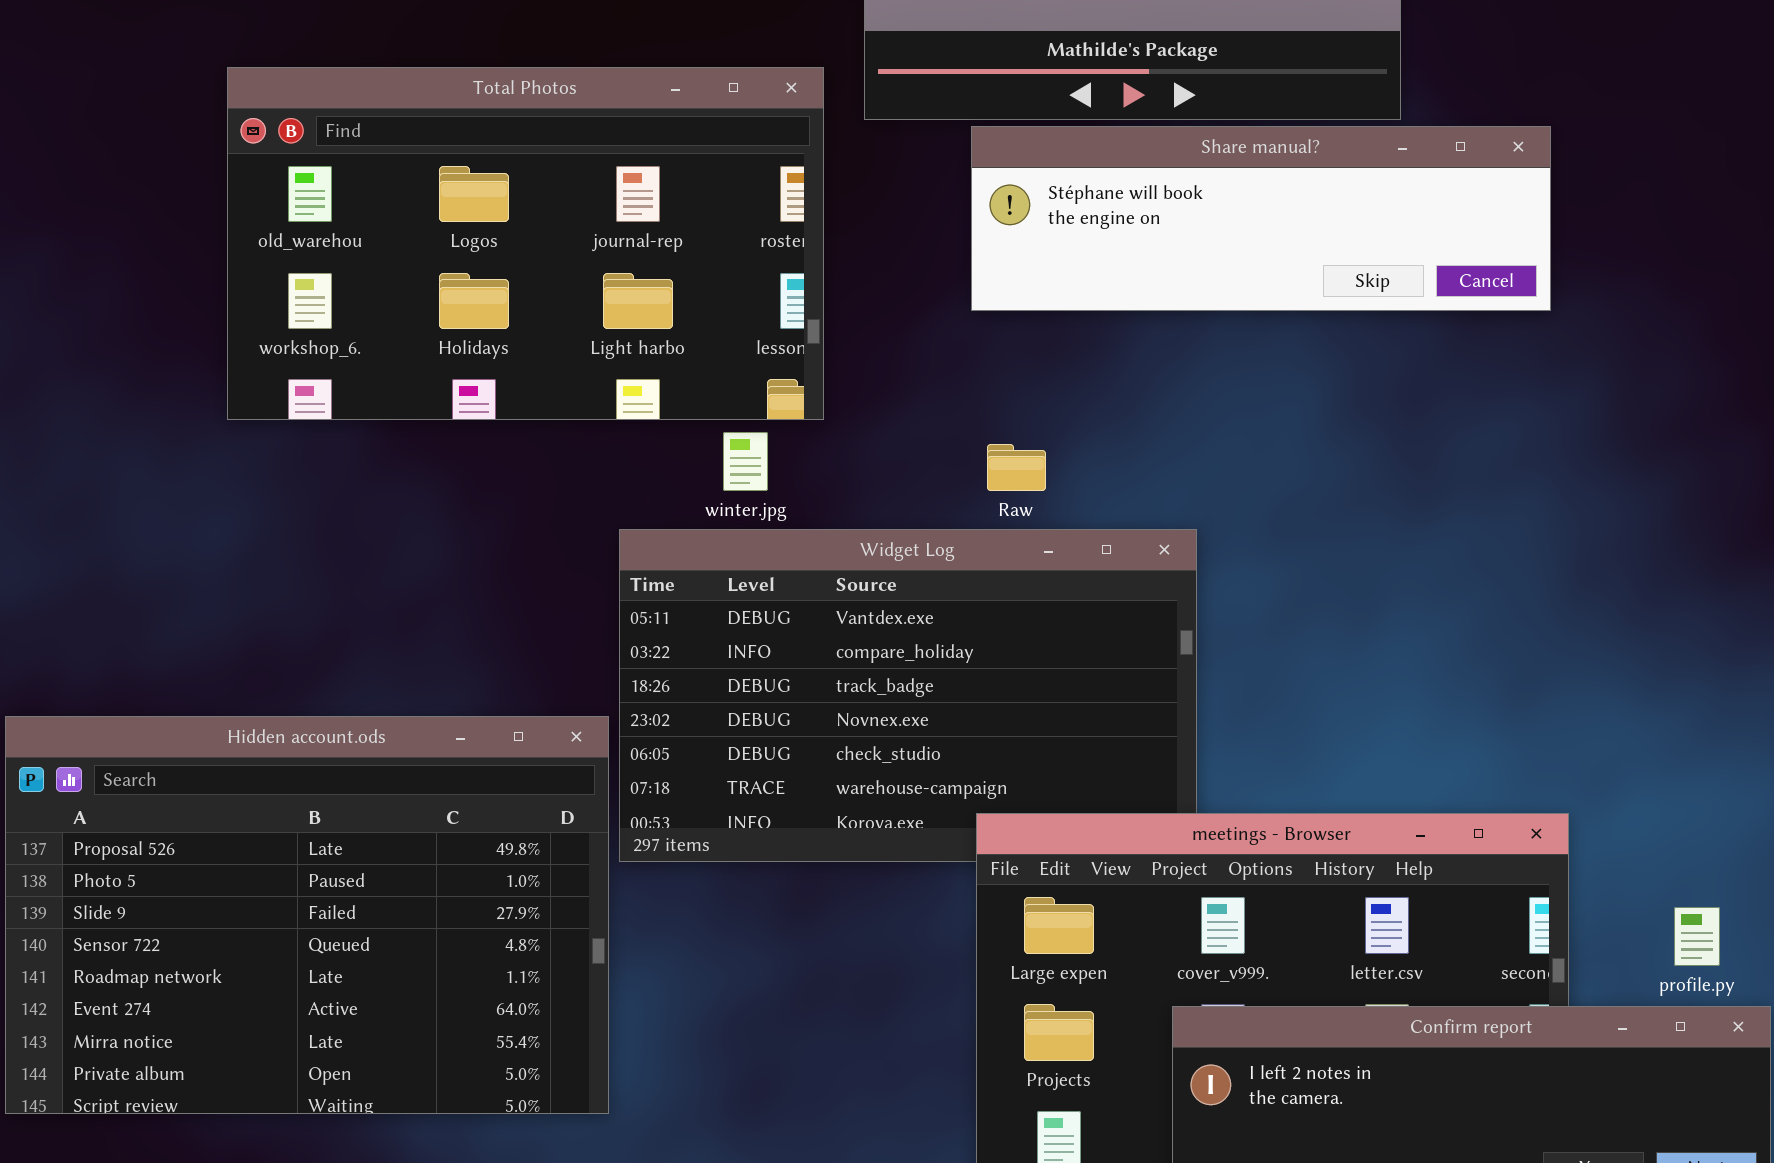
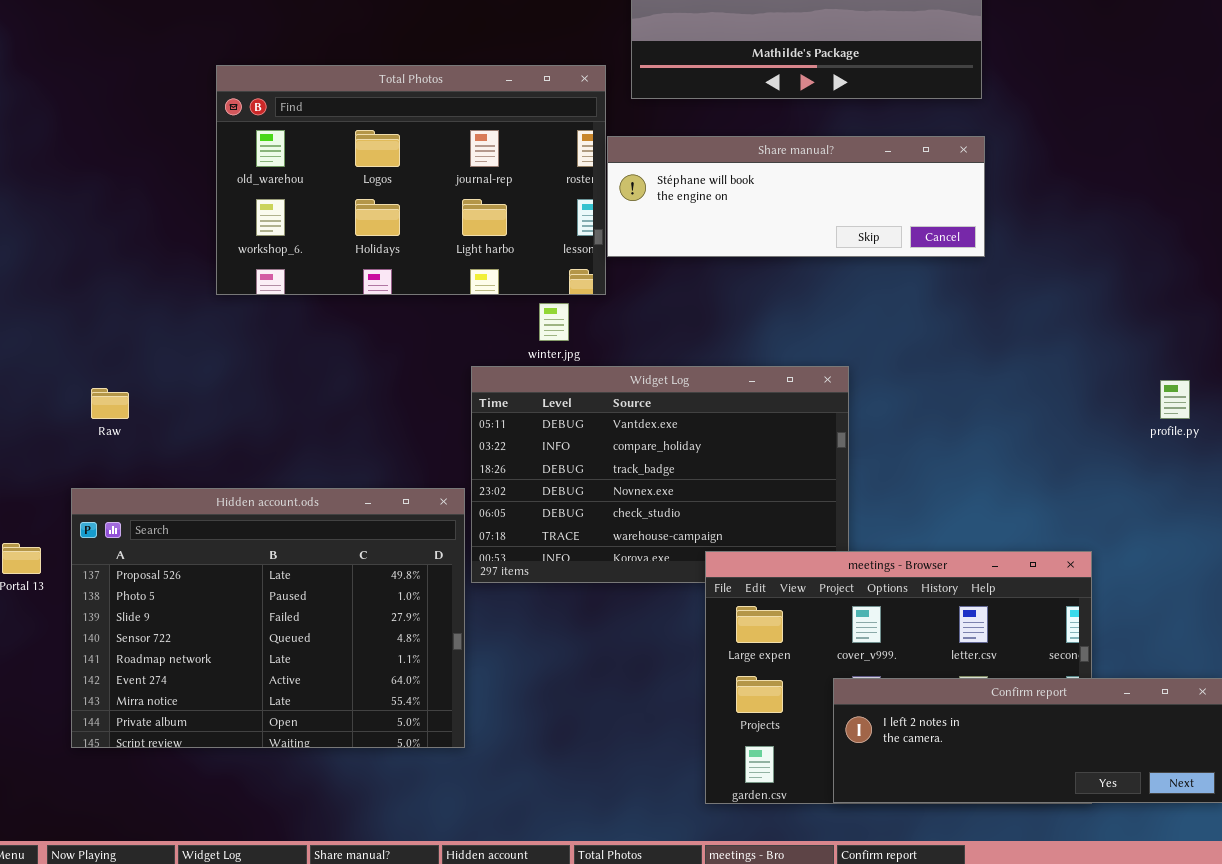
Share manual?: [971,126,1551,311] -> [607,136,985,257], moved
Raw: [987,444,1046,491] -> [91,388,129,419], moved
profile.py: [1674,907,1720,966] -> [1160,380,1190,419], moved

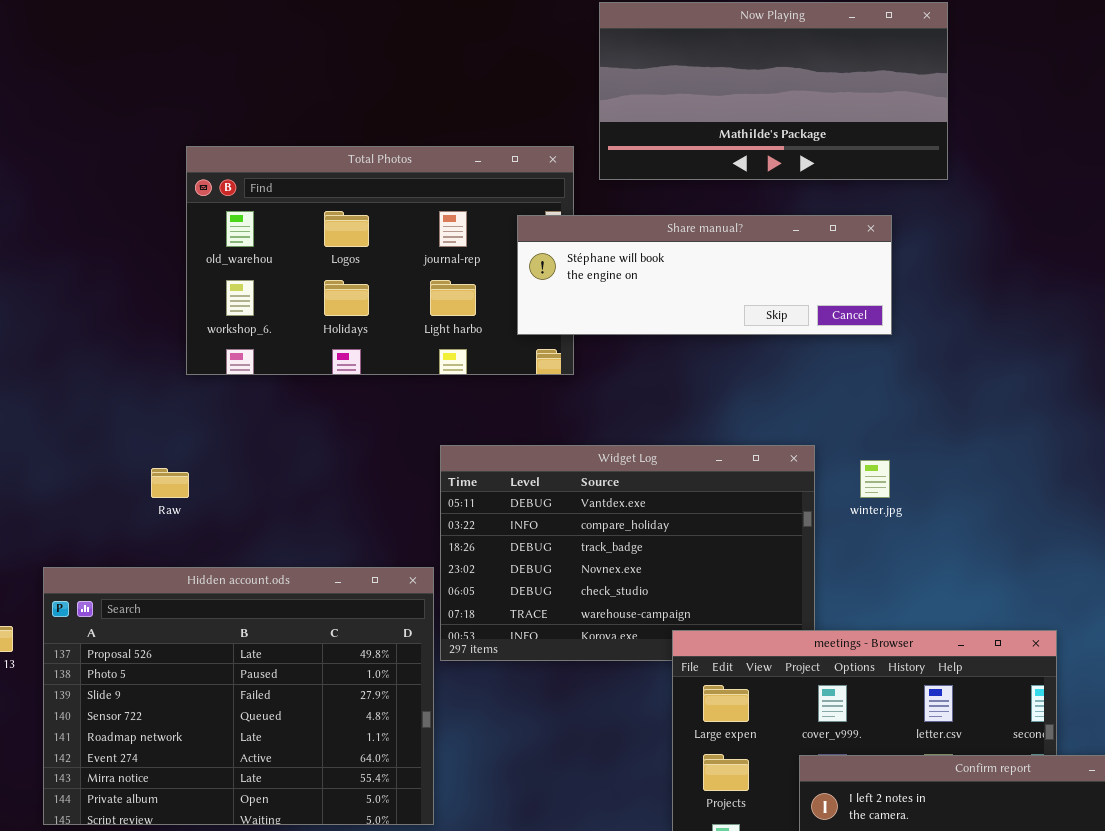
Share manual?: [607,136,985,257] -> [517,215,892,335], moved
winter.jpg: [539,303,569,341] -> [860,460,890,498], moved
Raw: [91,388,129,419] -> [151,468,189,498], moved

